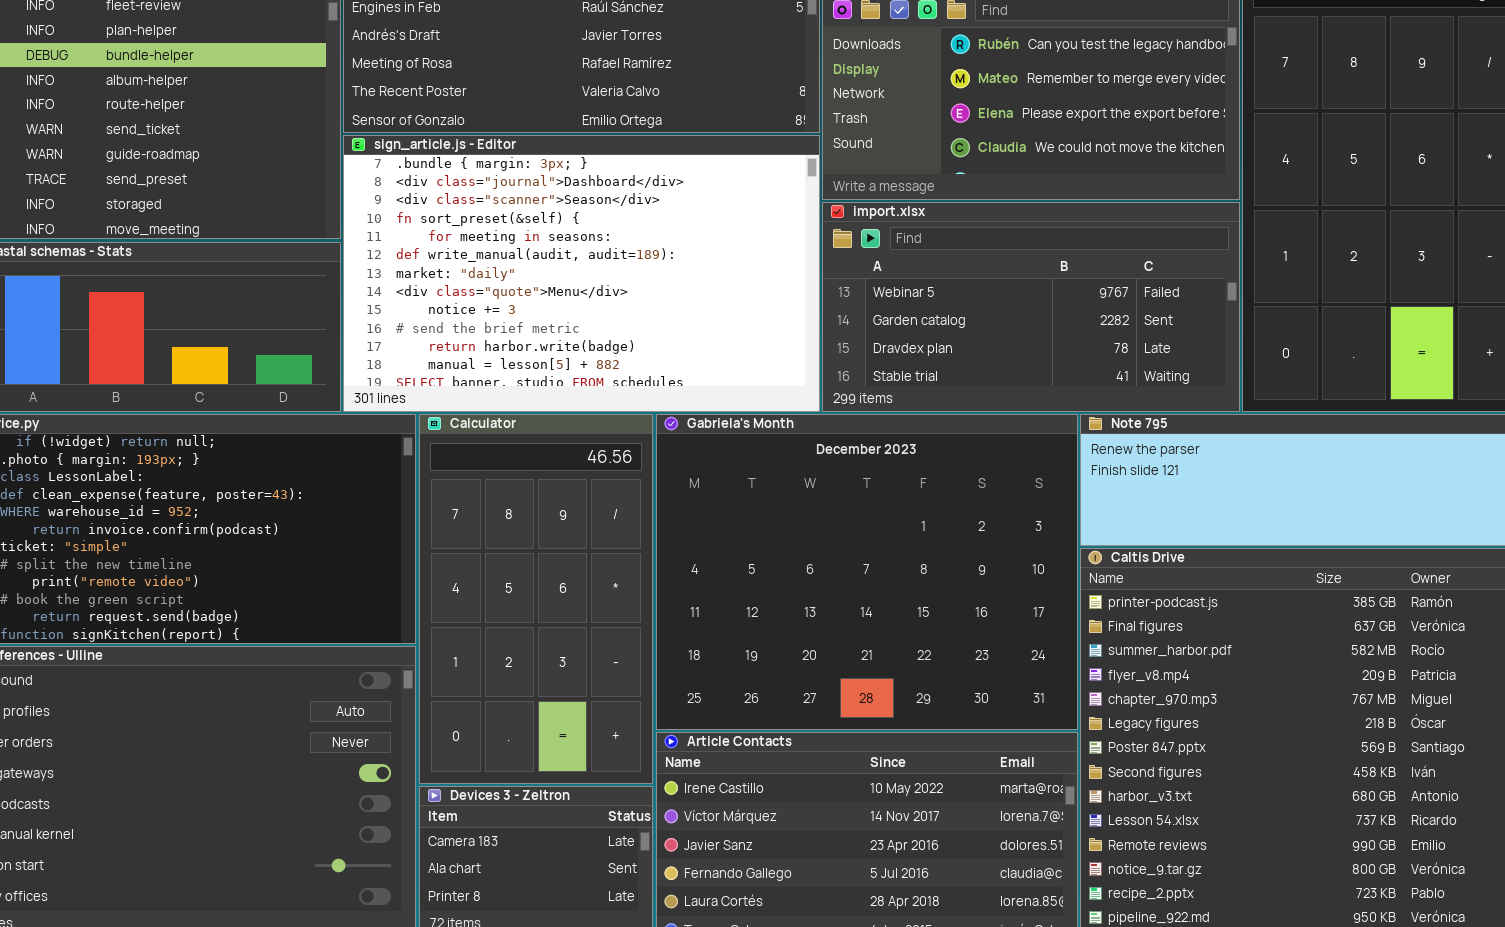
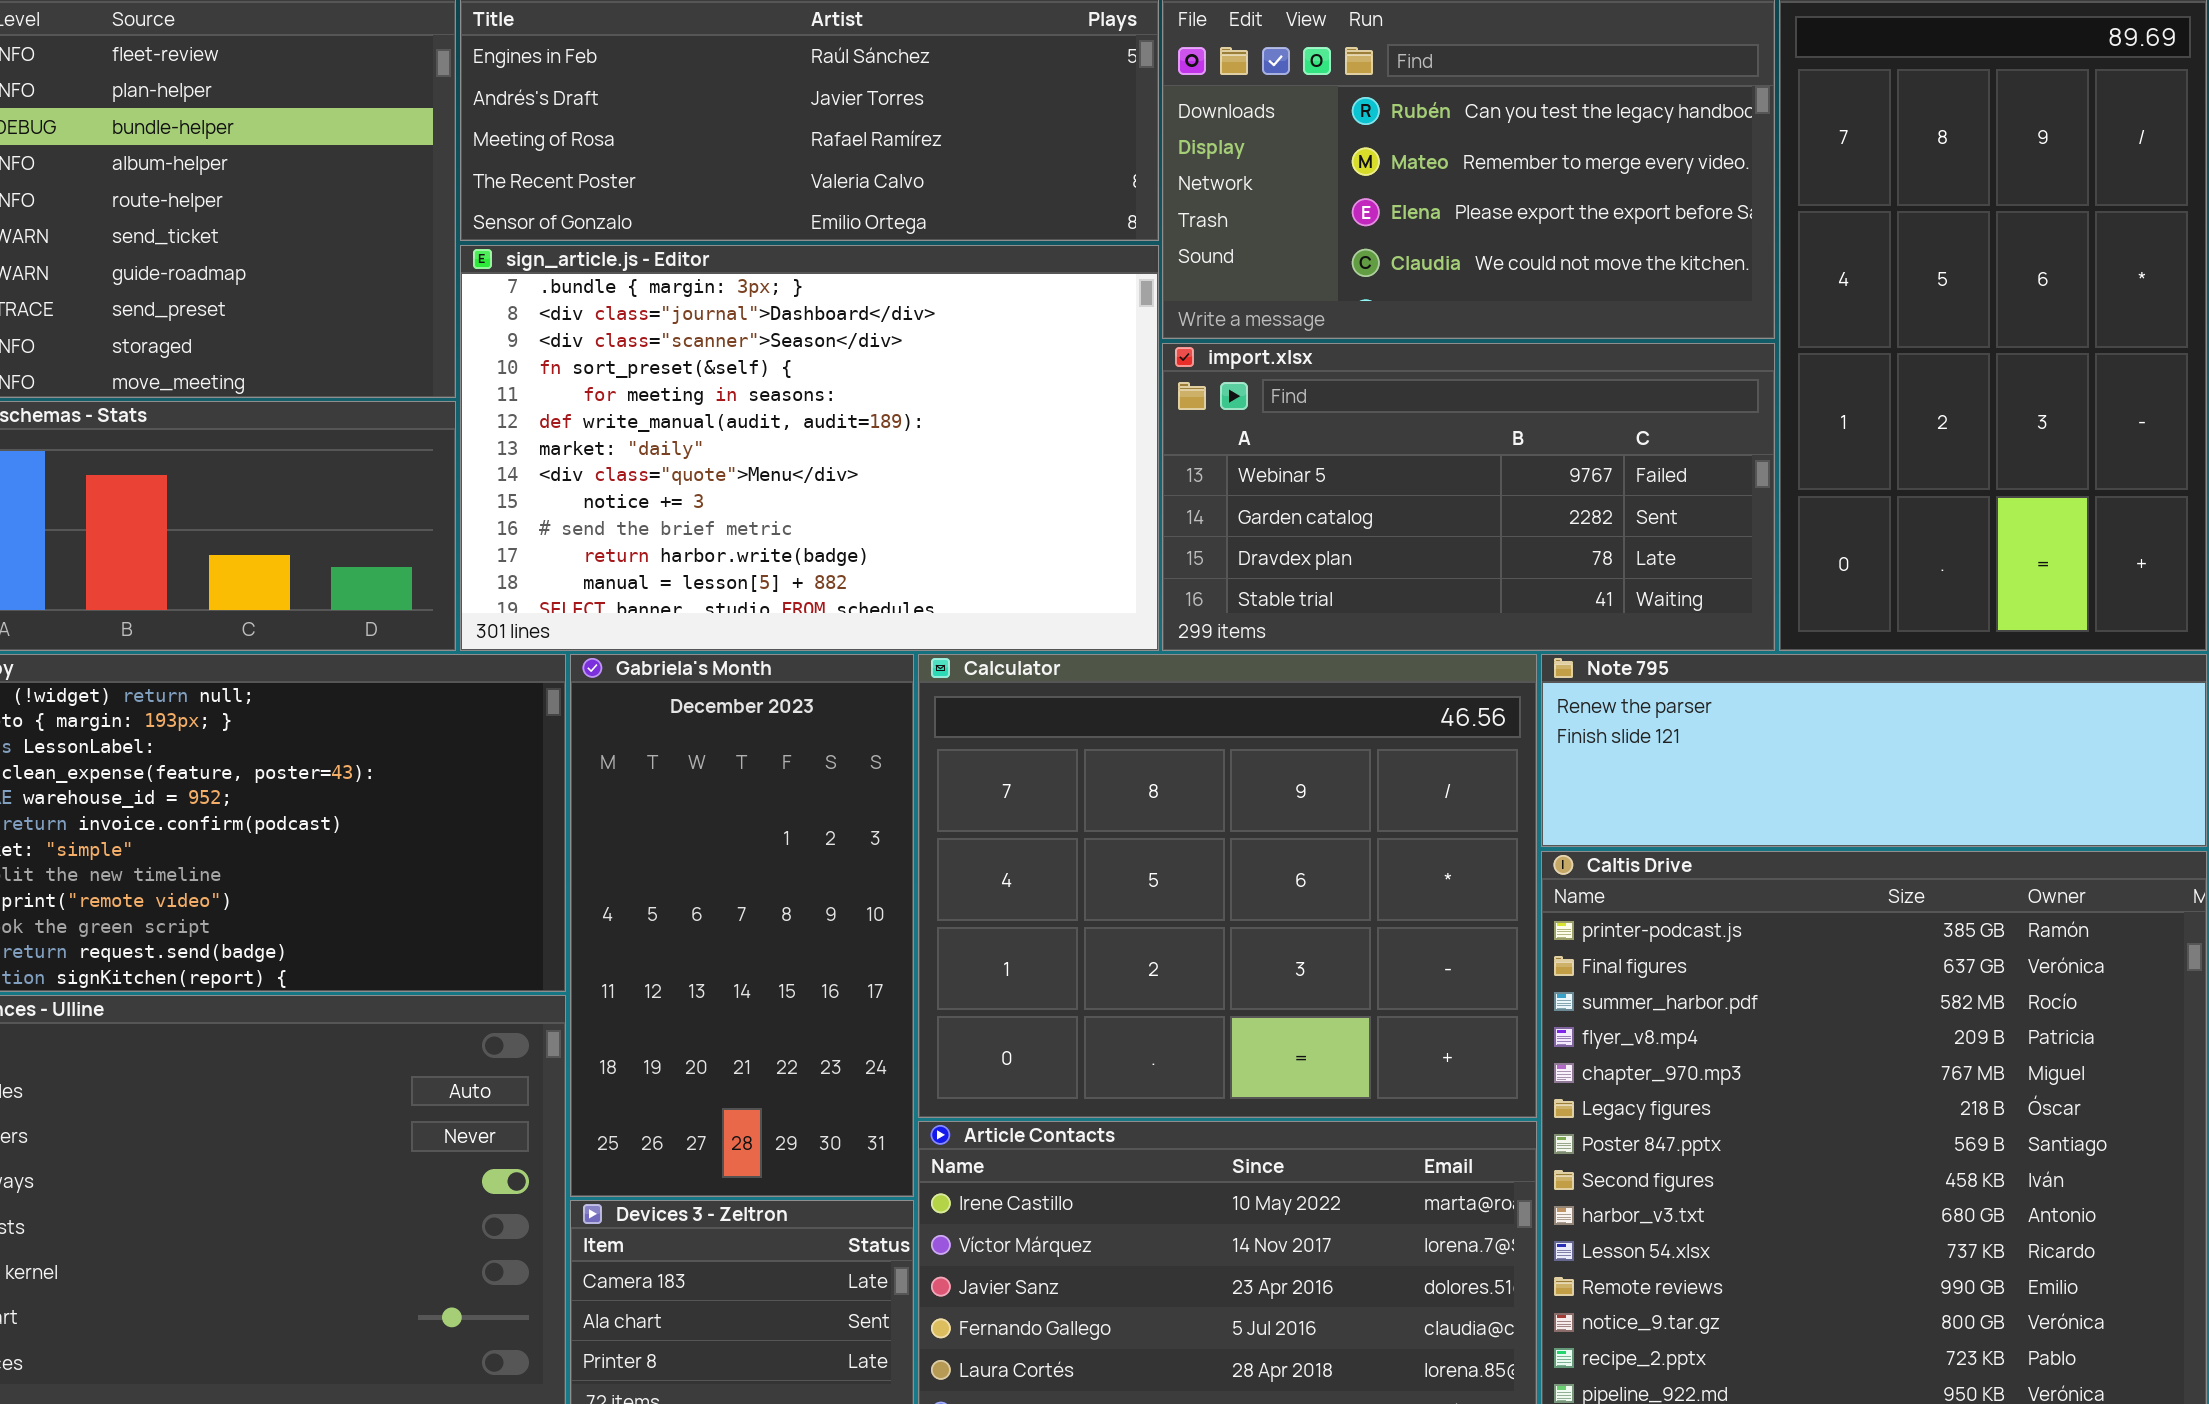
Calculator: [419,414,653,784] -> [918,654,1537,1118], moved, resized
Gabriela's Month: [656,414,1078,730] -> [570,654,914,1197], moved, resized

